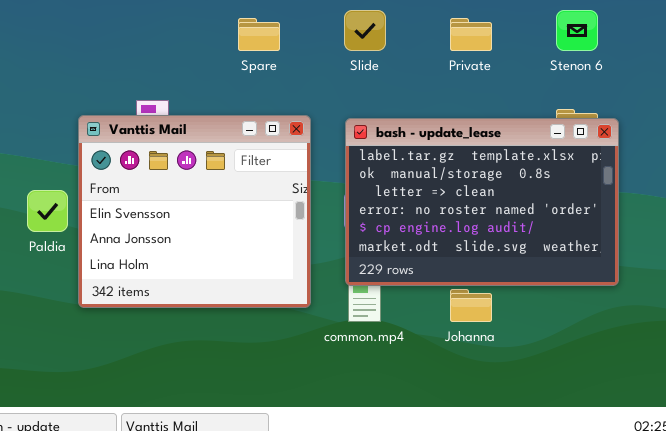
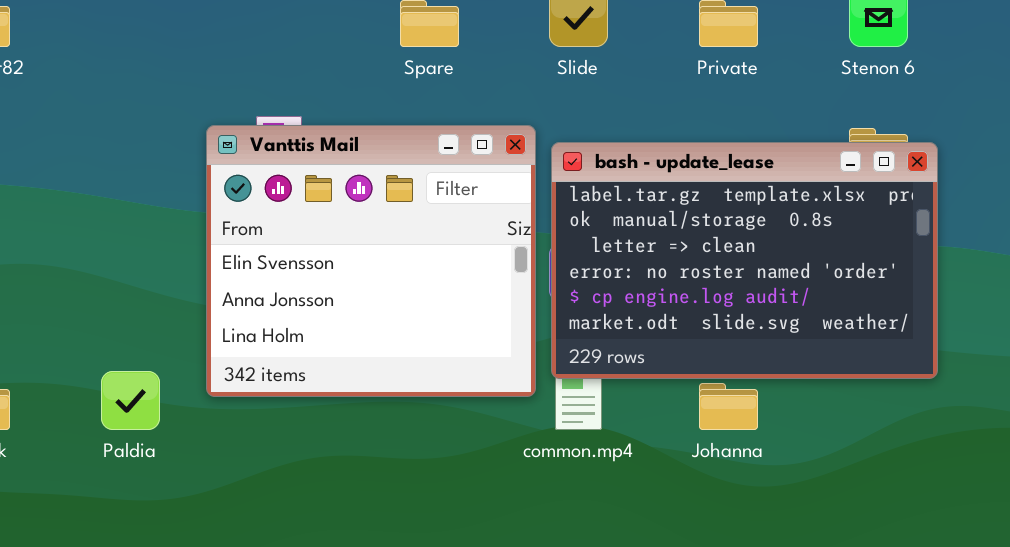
Vanttis Mail: [78,115,311,308] -> [206,125,536,397], moved
Paldia: [27,190,68,232] -> [101,371,160,430], moved

